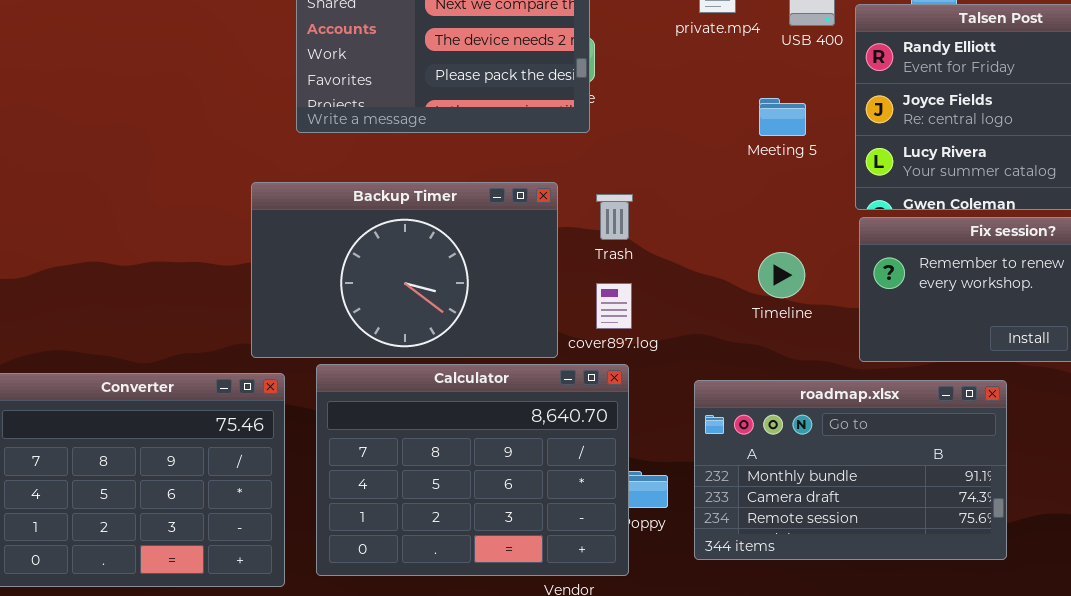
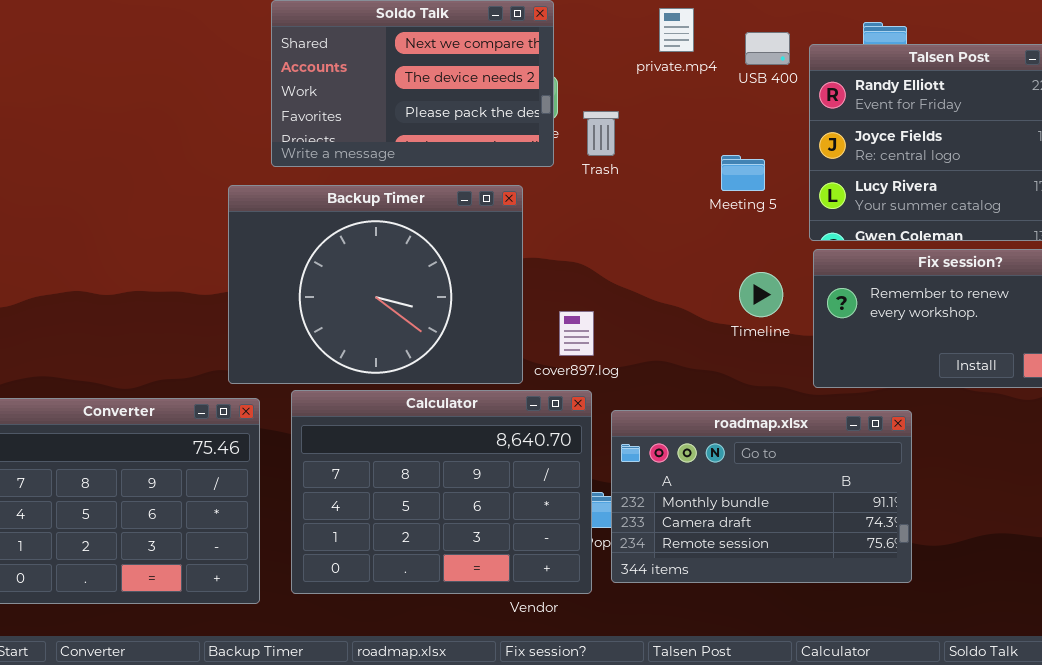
Meeting 5: [759,98,806,136] -> [721,155,765,191], moved
Backup Timer: [251,182,558,358] -> [228,185,523,384], resized
Trash: [596,194,633,240] -> [583,111,619,156], moved
Timeline: [758,252,805,298] -> [739,272,783,317], moved
roadmap.xlsx: [694,380,1007,560] -> [611,410,912,583], moved

